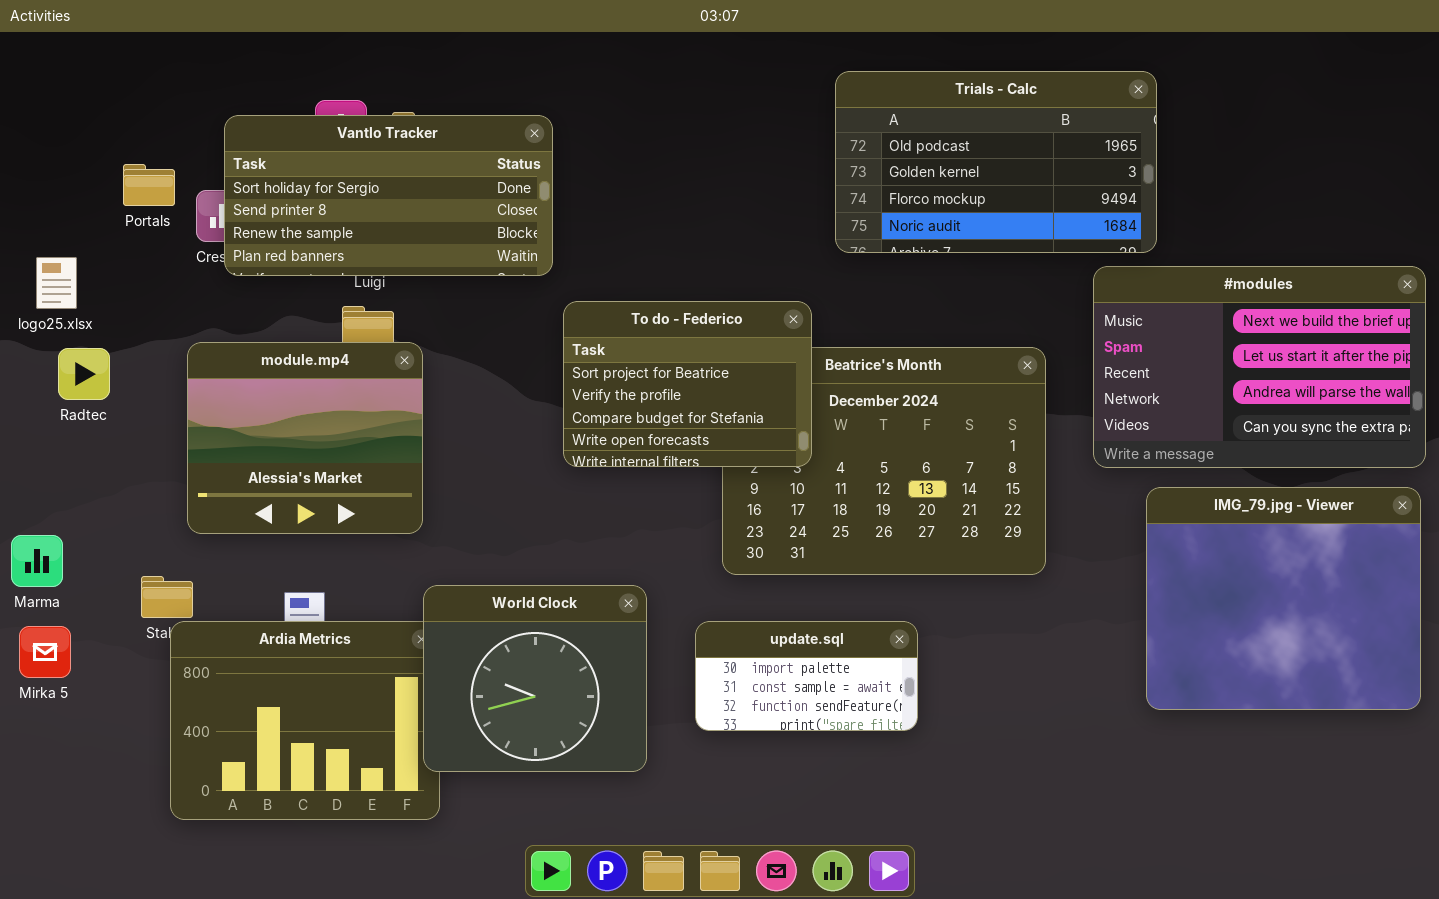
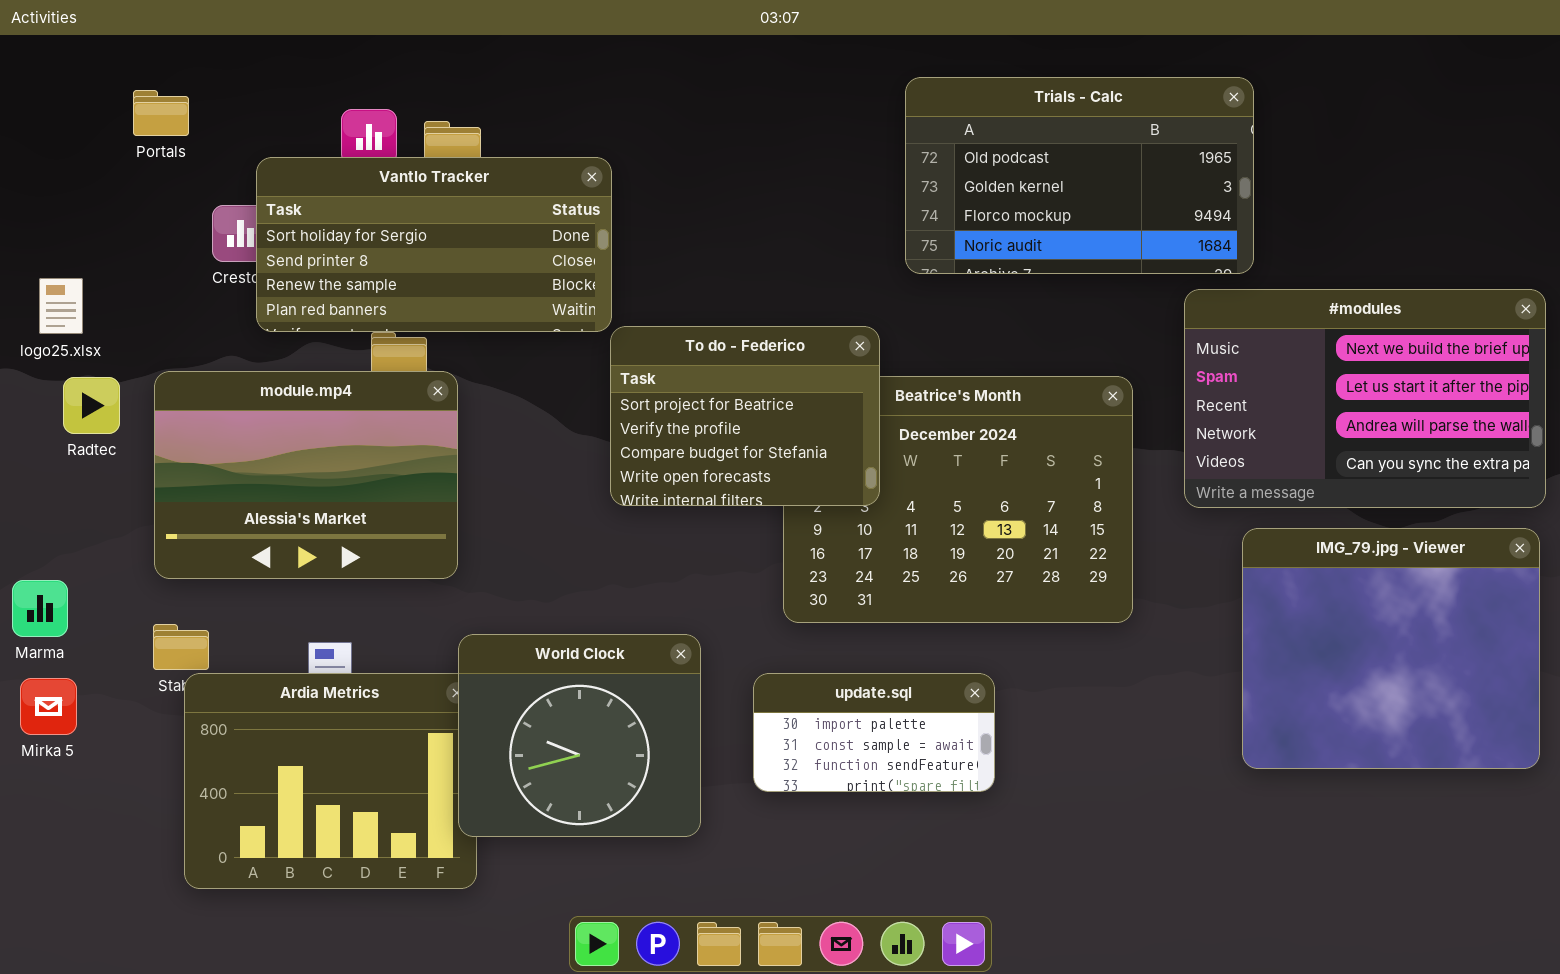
Vantlo Tracker: [224,115,553,276] -> [256,157,612,332], moved
Portals: [123,164,175,206] -> [133,90,189,136], moved
module.mp4: [187,342,423,534] -> [154,371,458,579], resized

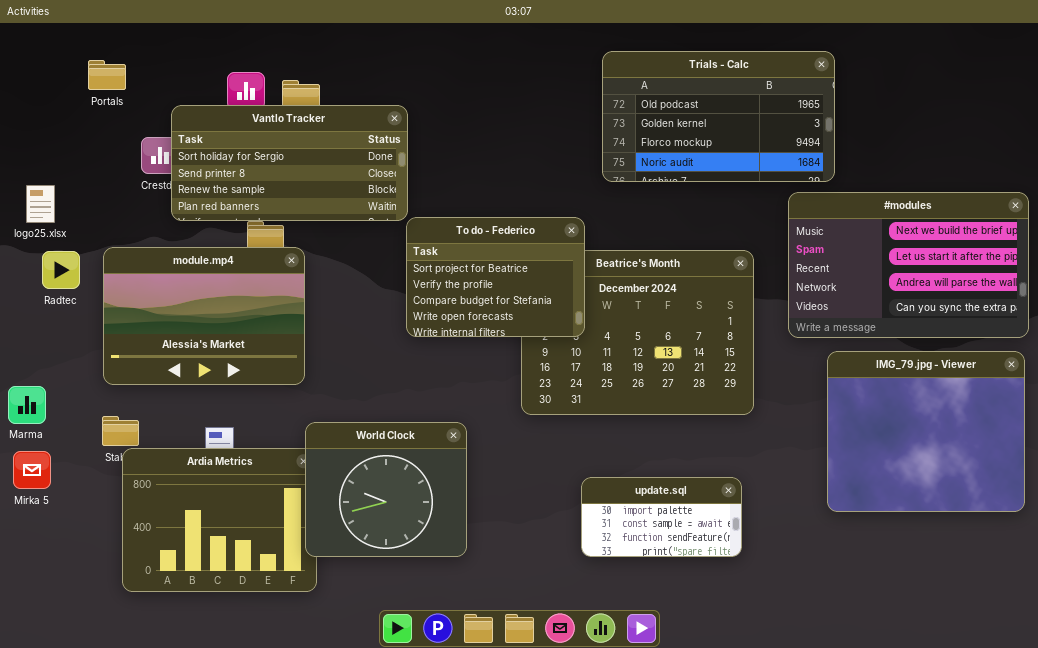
update.sql: [753,673,995,792] -> [581,477,742,557], moved

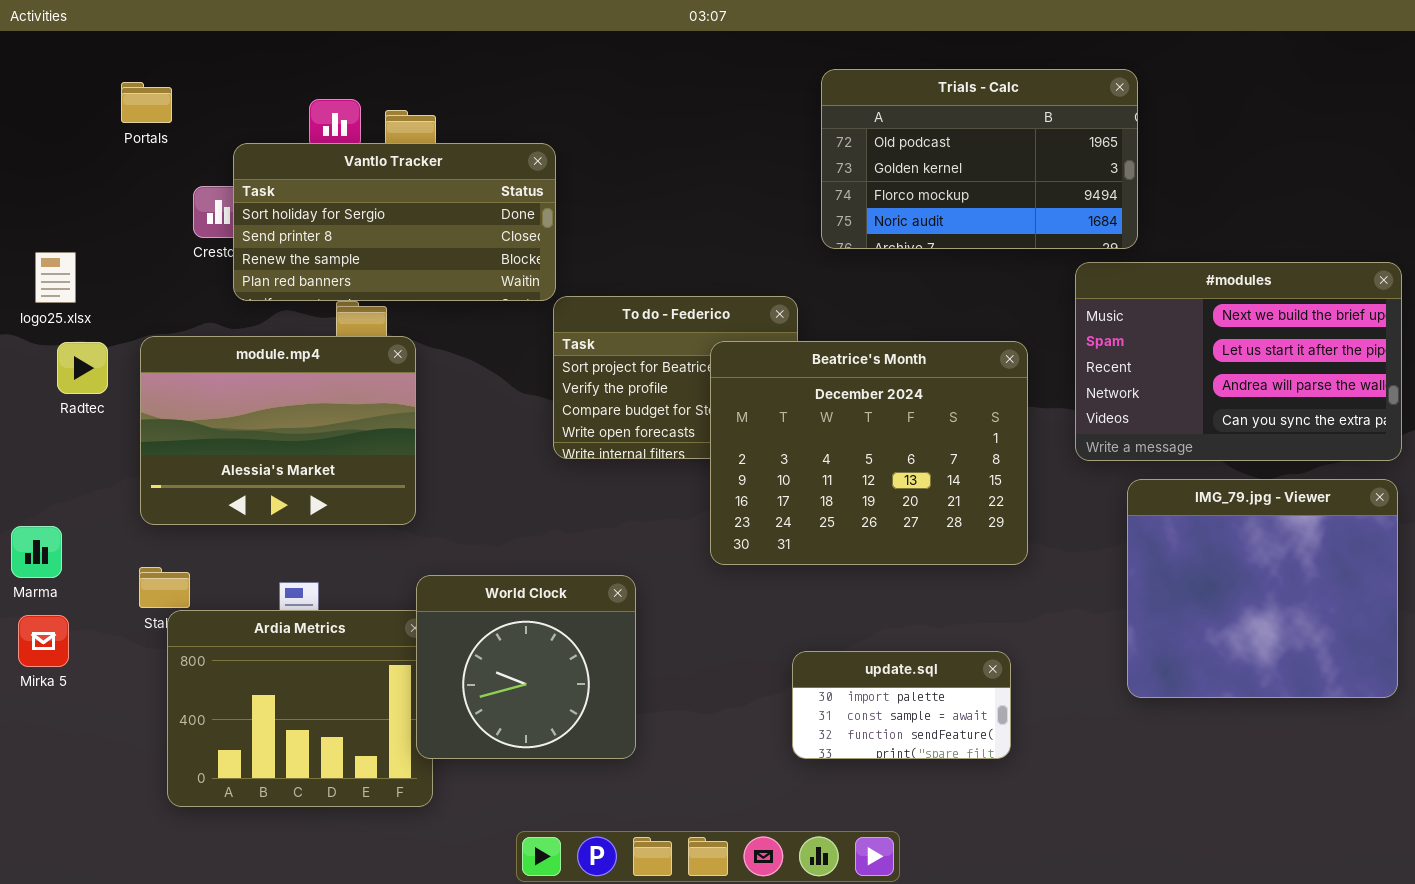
Beatrice's Month: [521,250,754,415] -> [710,341,1028,565], raised

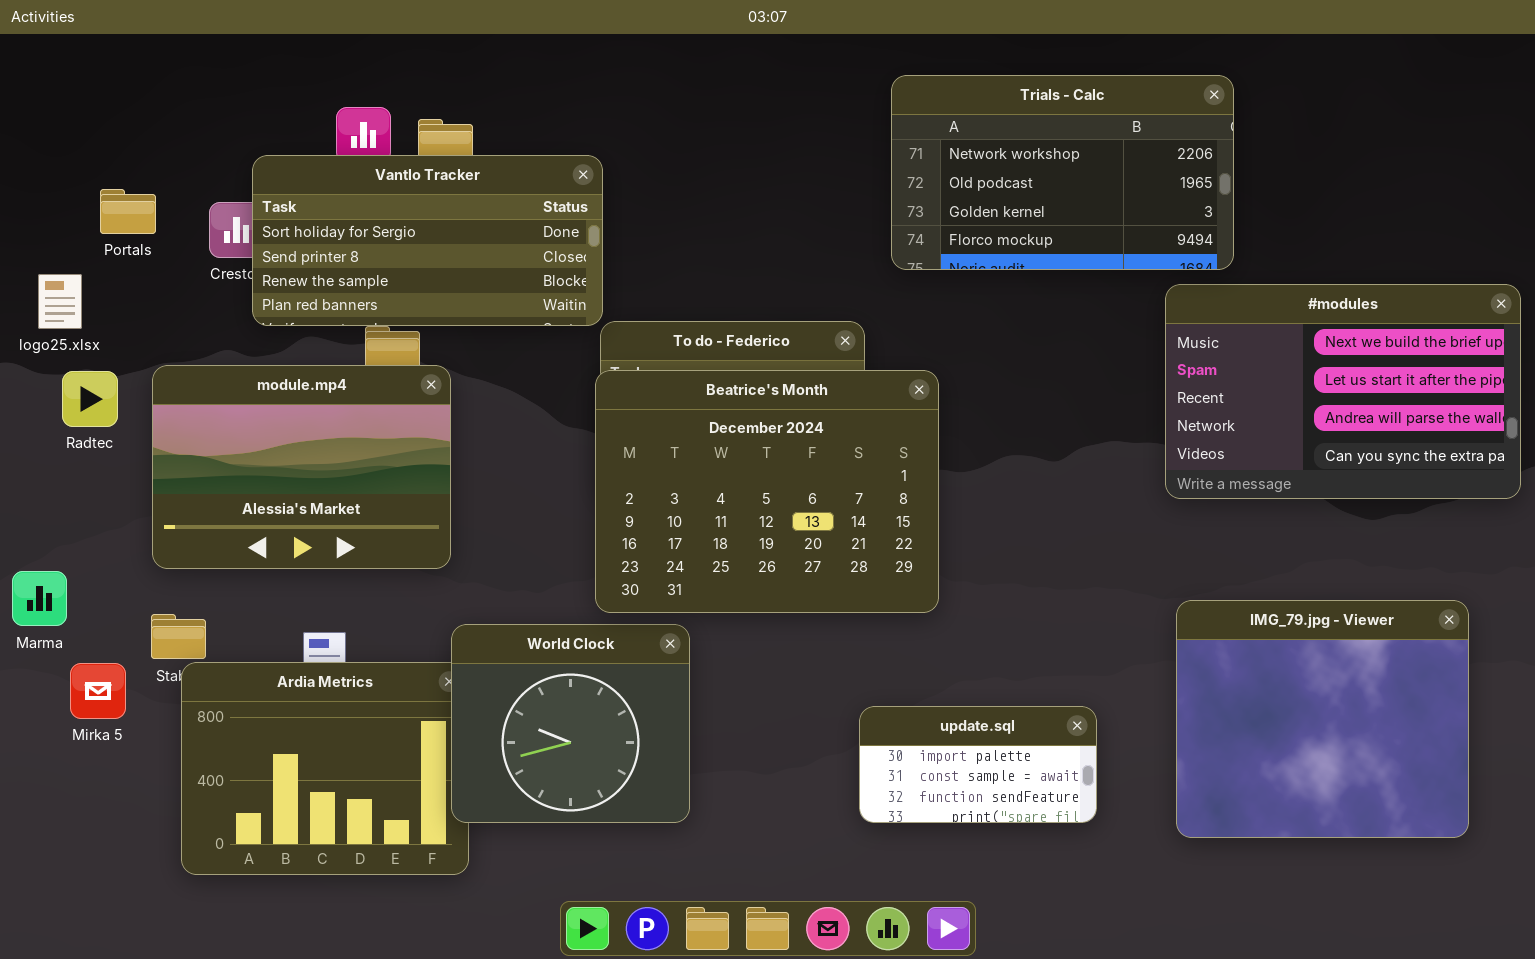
Trials - Calc: [821,69,1138,249] -> [891,75,1234,270], scrolled up 1 row
Portals: [121,82,172,123] -> [100,189,156,234], moved
Beatrice's Month: [710,341,1028,565] -> [595,370,939,613], moved
IMG_79.jpg - Viewer: [1127,479,1398,698] -> [1176,600,1469,838], moved
Mirka 5: [18,615,69,667] -> [70,663,126,719], moved

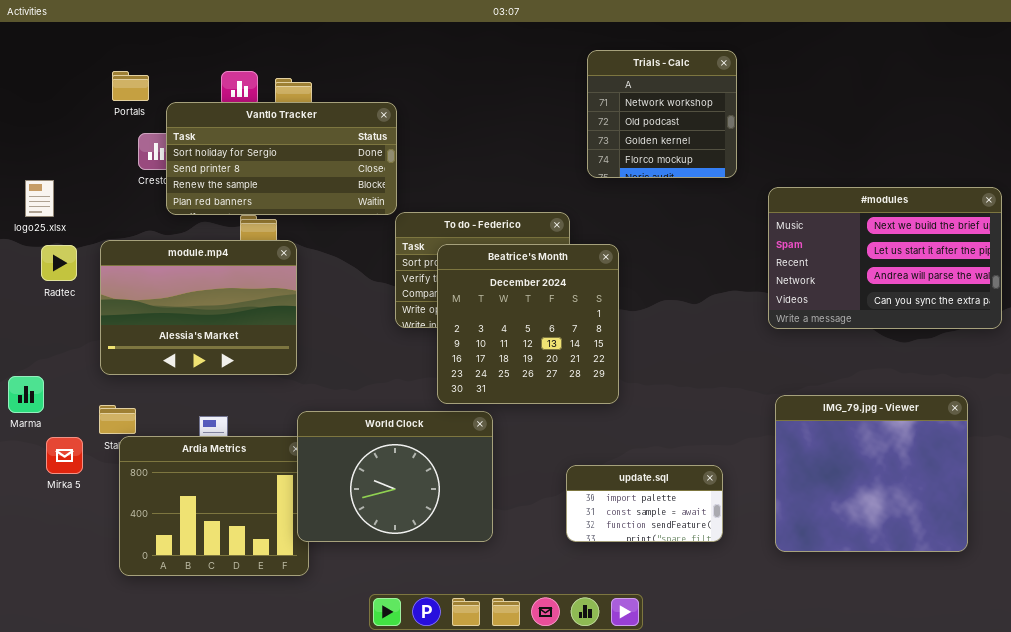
Trials - Calc: [891,75,1234,270] -> [587,50,737,178], resized
Portals: [100,189,156,234] -> [112,71,149,101], moved
Beatrice's Month: [595,370,939,613] -> [437,244,619,404], resized
World Clock: [451,624,690,823] -> [297,411,493,542], resized

